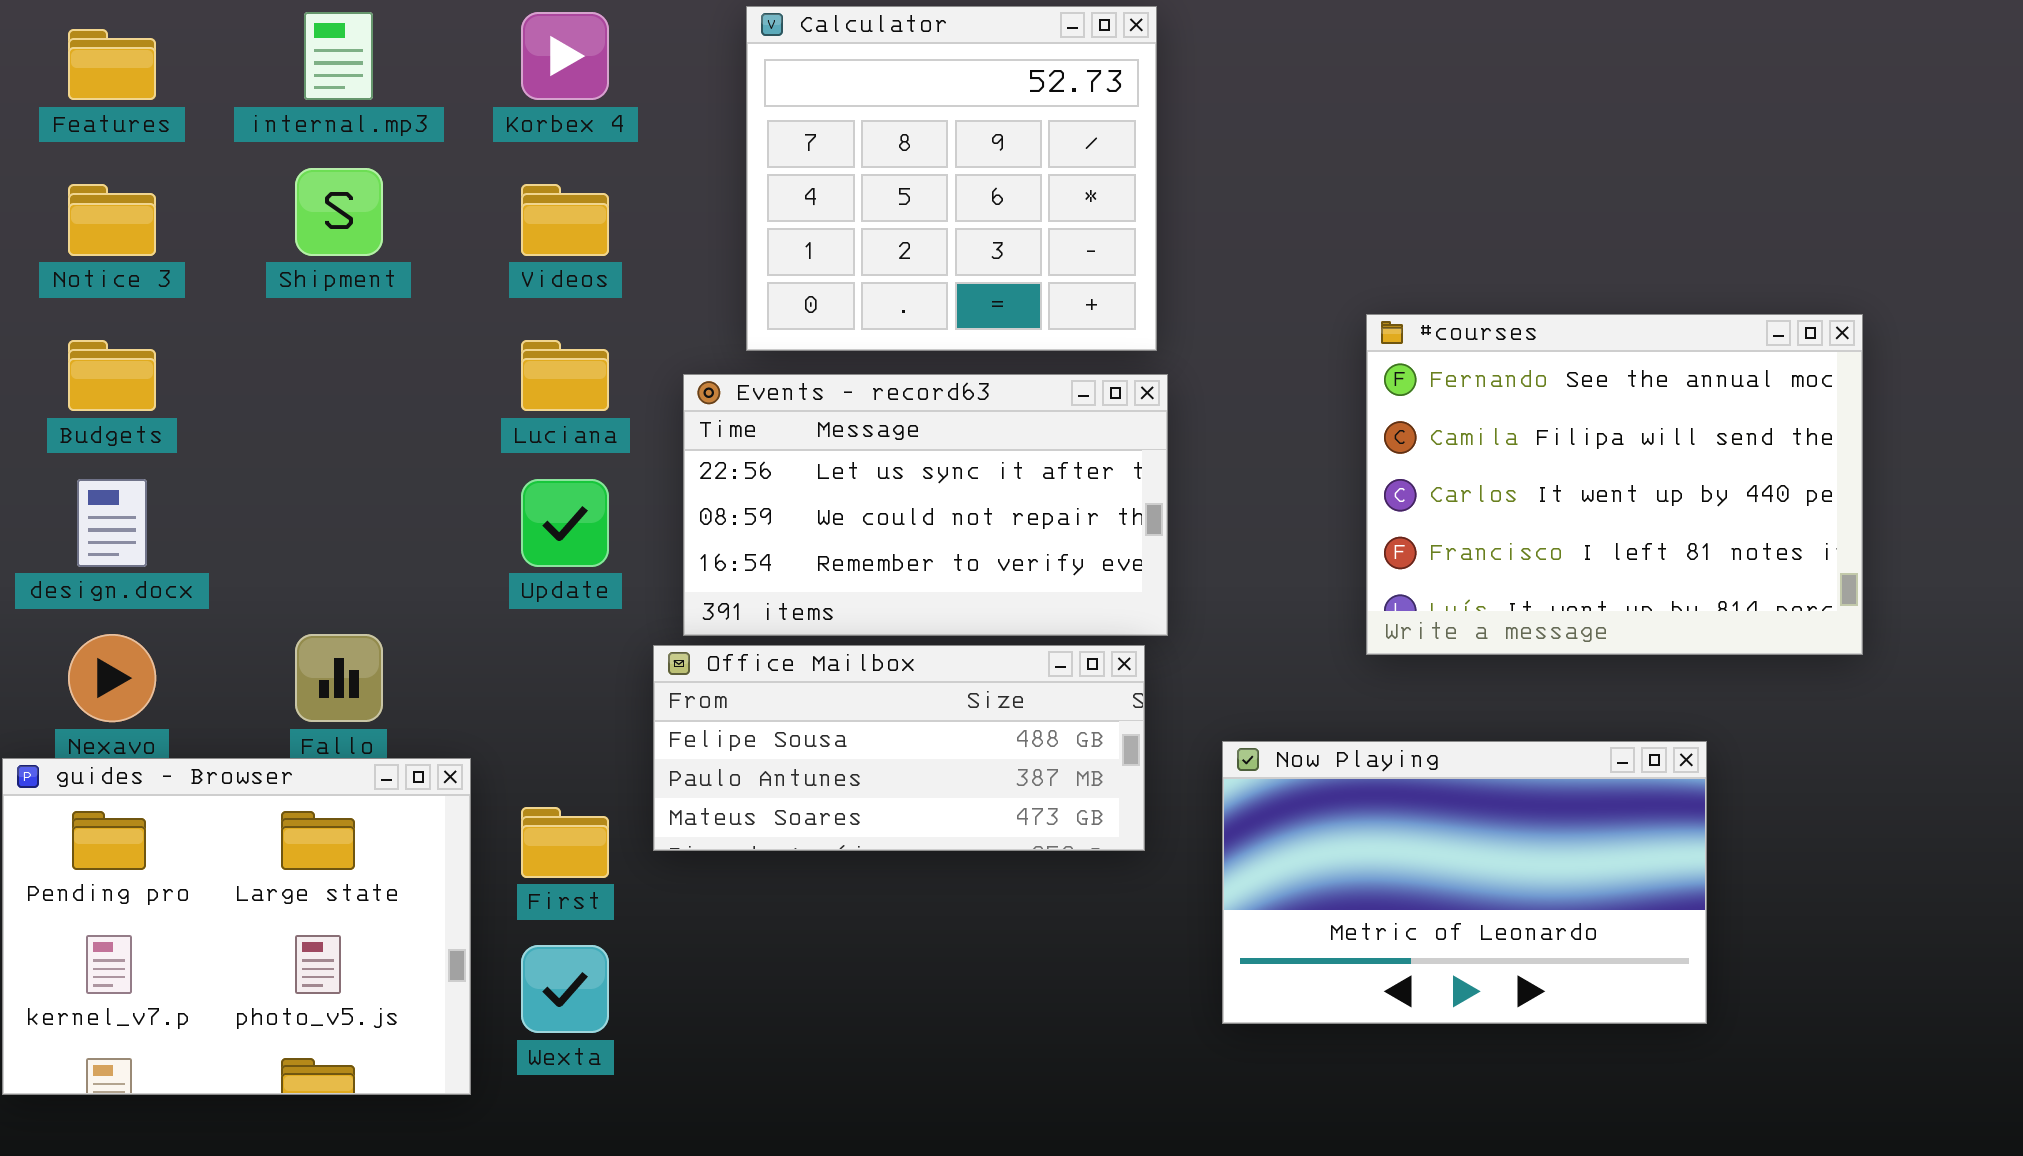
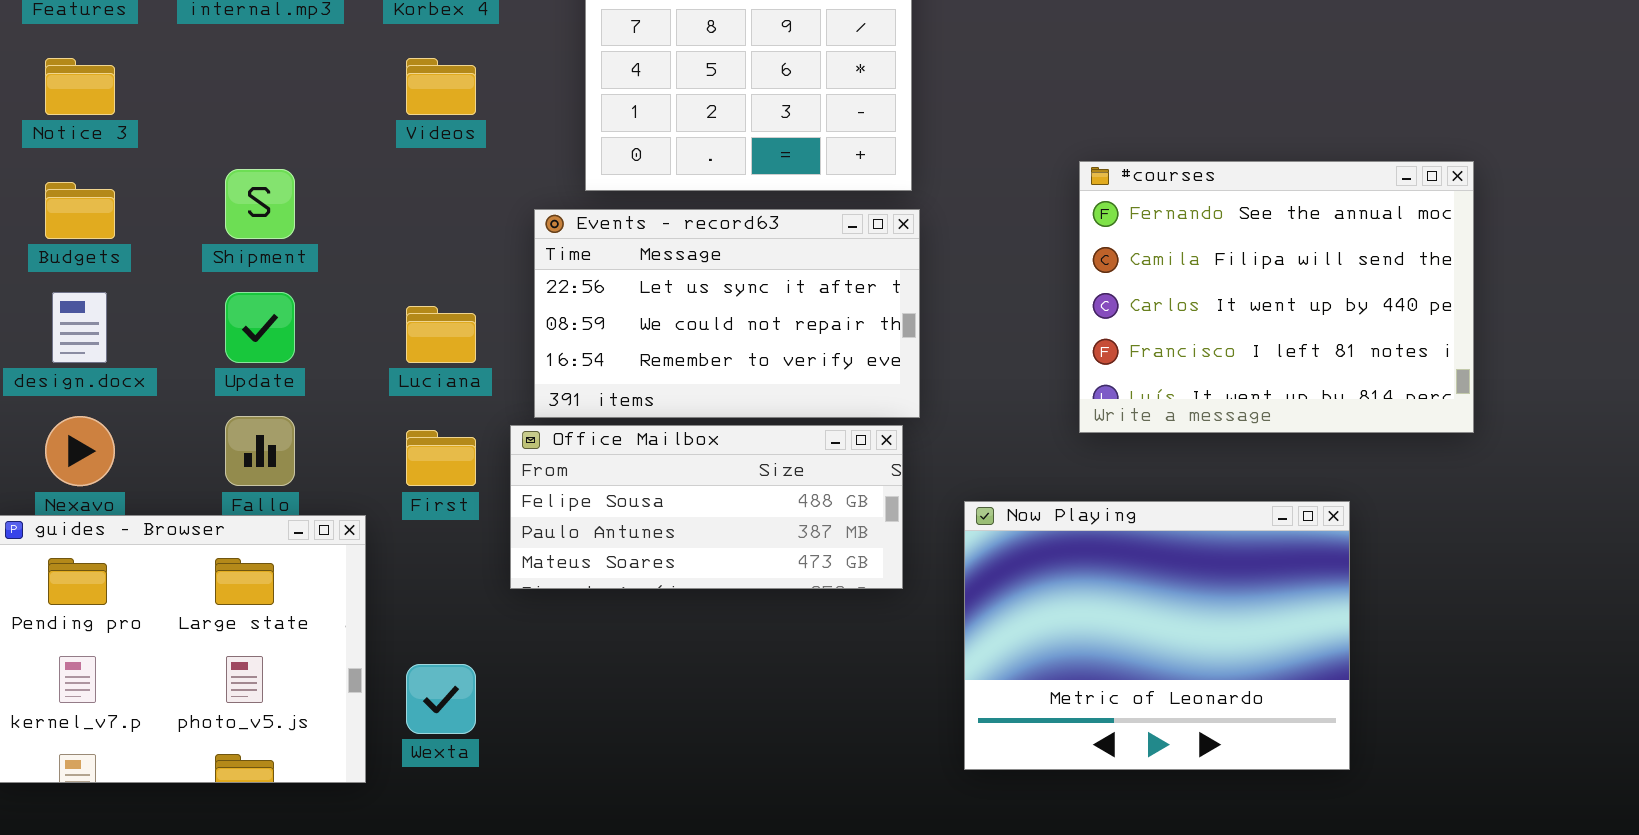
Shipment: [295,168,383,256] -> [225,169,295,239], moved
Luciana: [521,340,609,411] -> [406,306,476,363], moved
Update: [521,479,609,567] -> [225,292,295,363], moved
Now Playing: [1222,741,1707,1024] -> [964,501,1350,770], resized
First: [521,807,609,878] -> [406,430,476,486], moved

